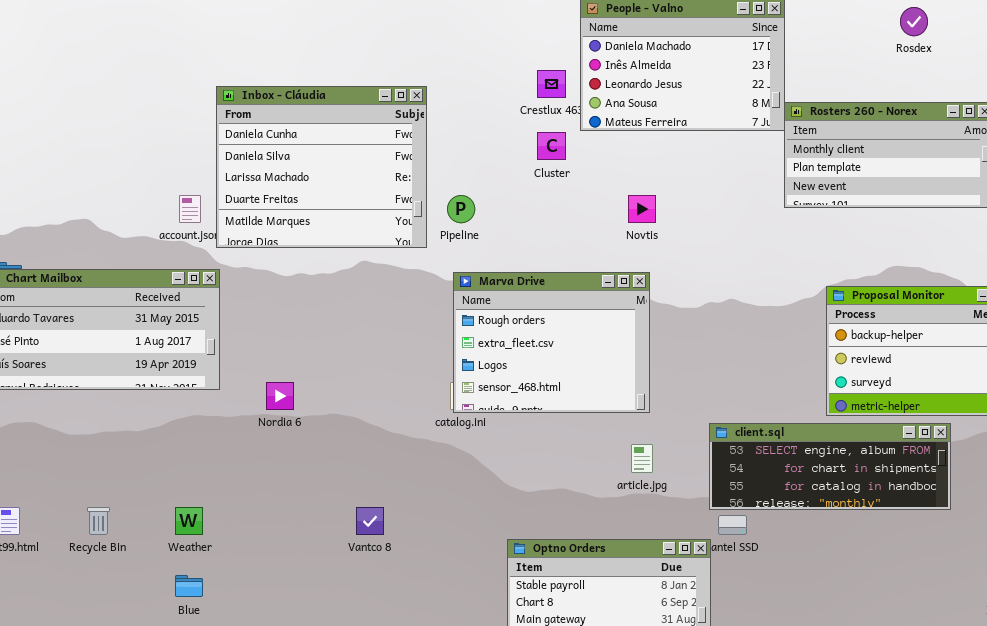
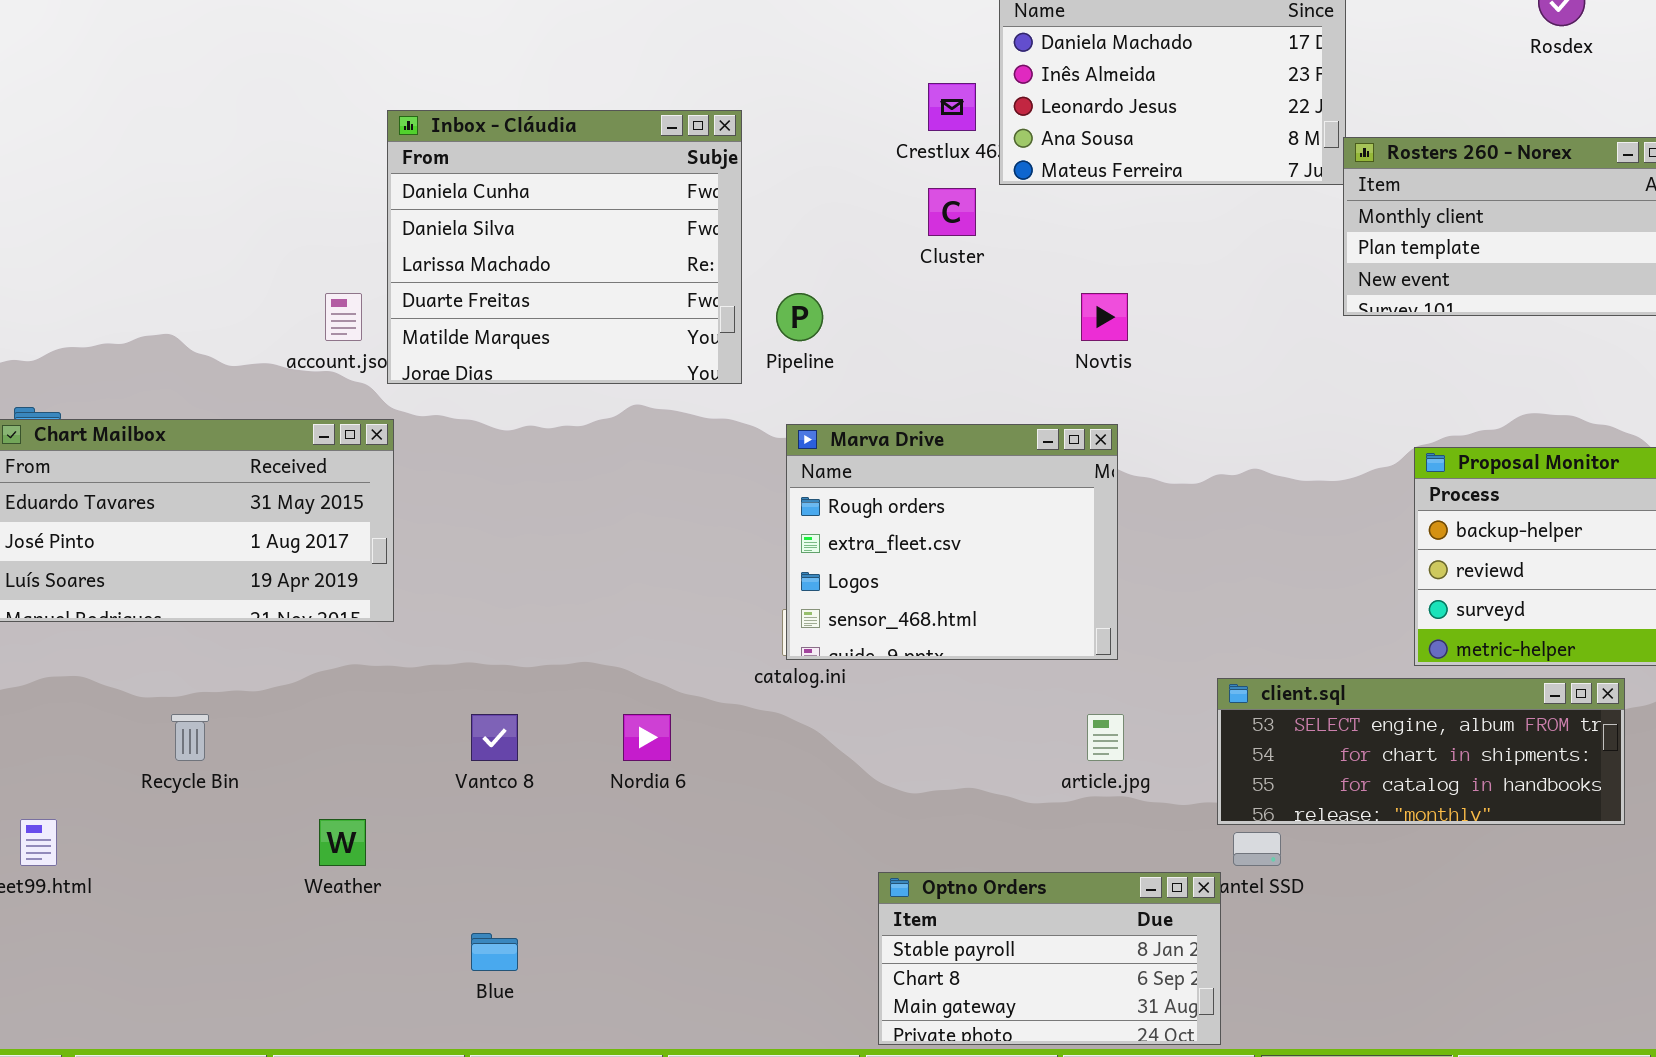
Nordia 6: [266,382,294,410] -> [623,714,671,761], moved
Recycle Bin: [87,507,110,535] -> [171,714,209,761], moved
Vantco 8: [356,507,384,535] -> [471,714,518,761], moved
Blue: [175,575,203,597] -> [471,933,518,971], moved

